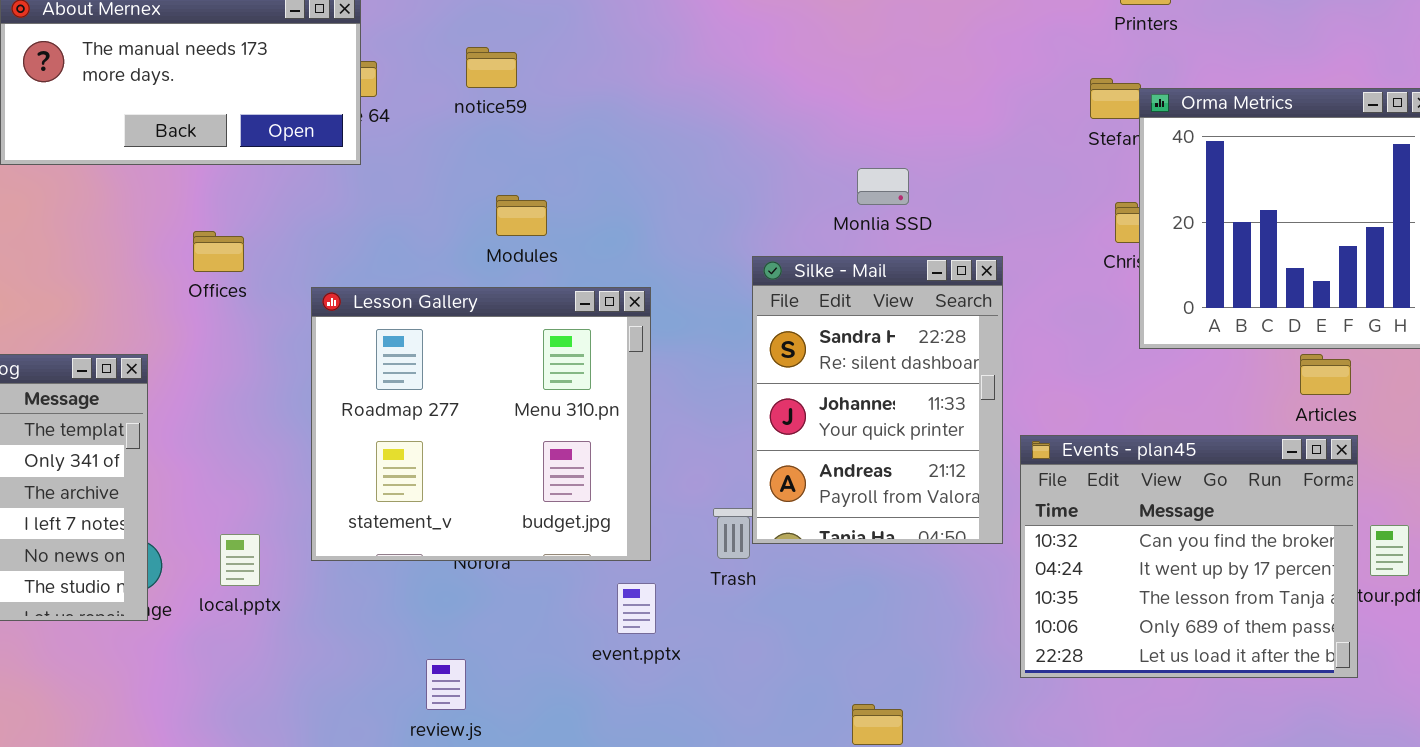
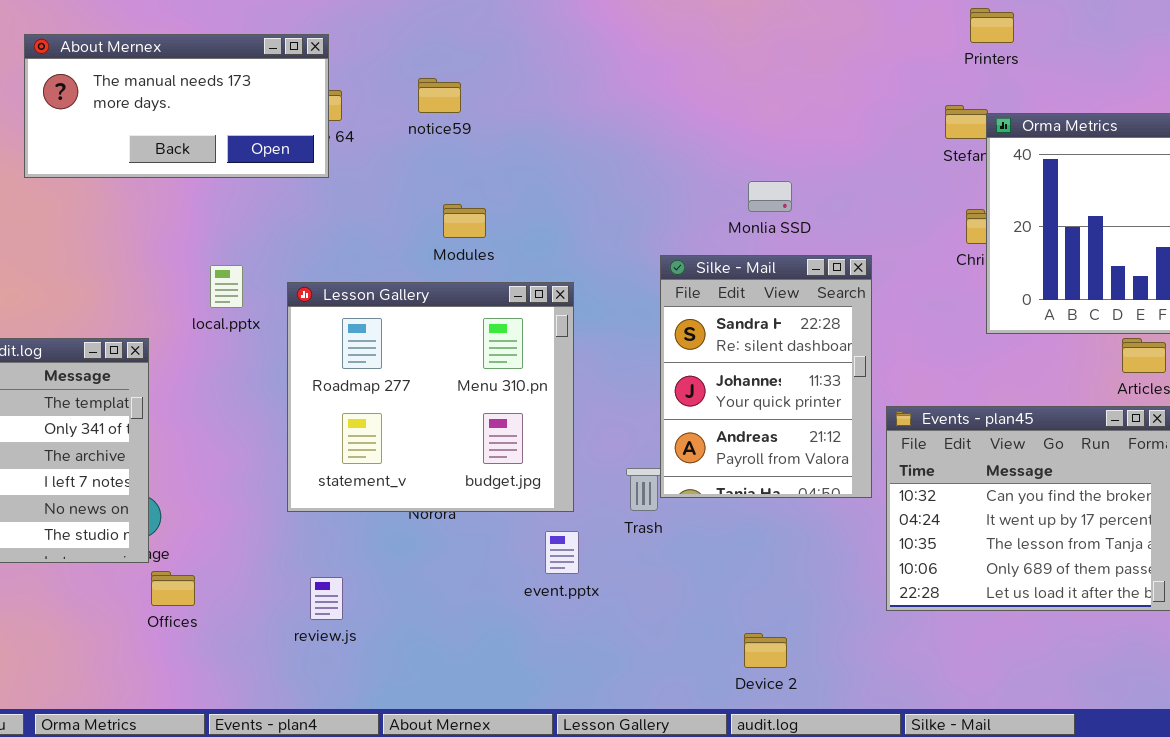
Offices: [193,231,244,272] -> [151,571,195,606], moved
local.pptx: [220,534,260,586] -> [210,265,243,308], moved
review.js: [426,659,466,710] -> [310,577,343,620], moved

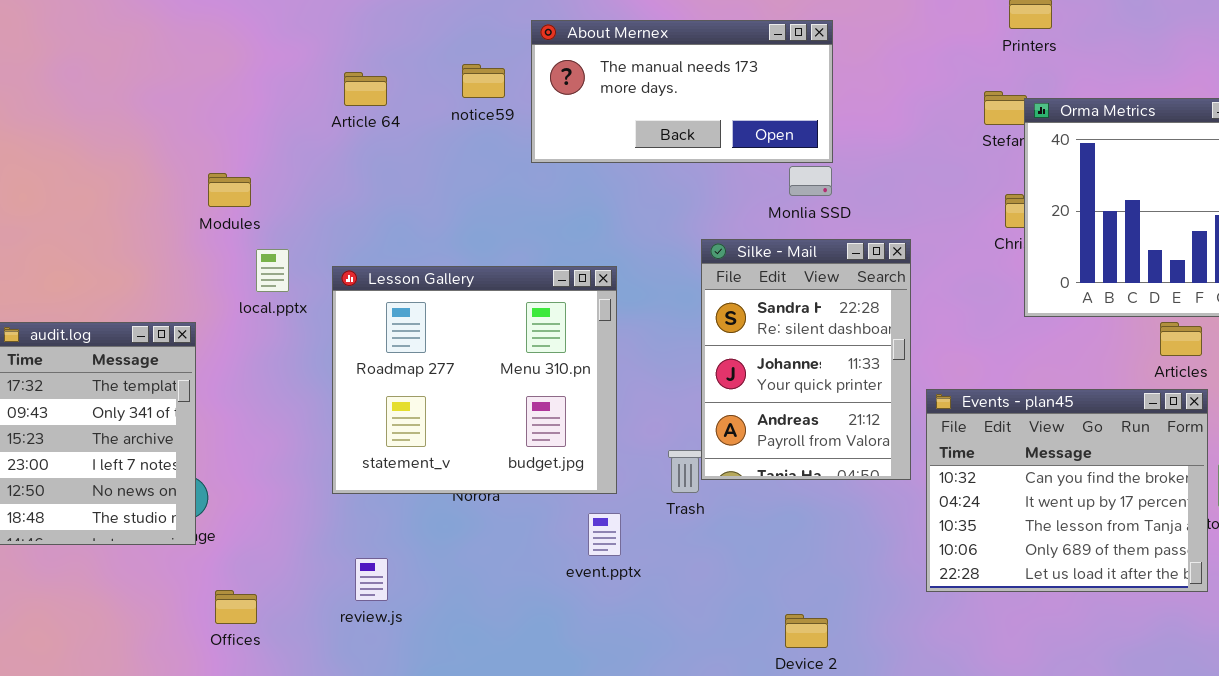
About Mernex: [24,34,329,178] -> [531,20,833,163], moved
Modules: [443,204,486,238] -> [208,173,251,207], moved
Offices: [151,571,195,606] -> [215,590,257,624], moved

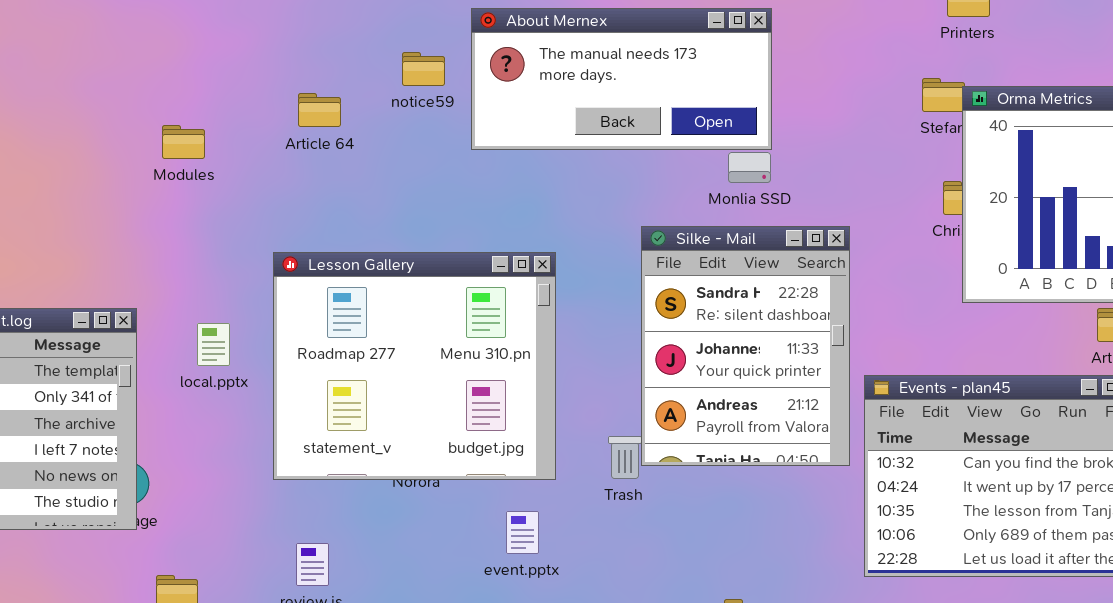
Article 64: [344,72,387,106] -> [298,93,341,127], moved
Modules: [208,173,251,207] -> [162,125,205,159], moved
local.pptx: [256,249,289,292] -> [197,323,230,366], moved
event.pptx: [588,513,621,556] -> [506,511,539,554], moved

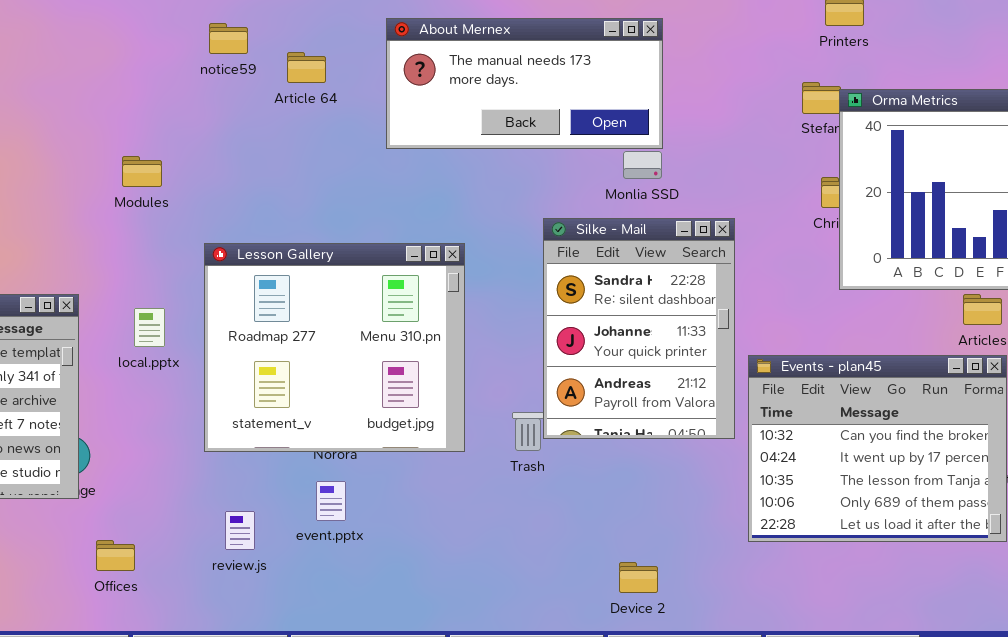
notice59: [402,52,445,86] -> [209,23,248,54], moved
Article 64: [298,93,341,127] -> [287,52,326,83], moved
Modules: [162,125,205,159] -> [122,156,162,187], moved
event.pptx: [506,511,539,554] -> [316,481,346,521], moved

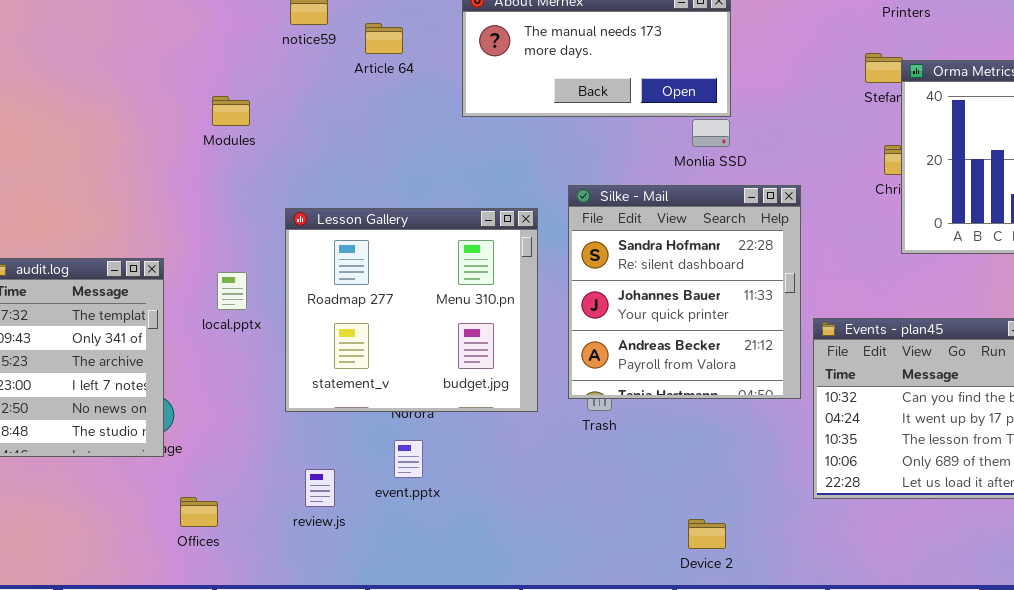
Modules: [122,156,162,187] -> [212,96,250,126], moved
Silke - Mail: [543,218,735,439] -> [568,185,801,399], resized

